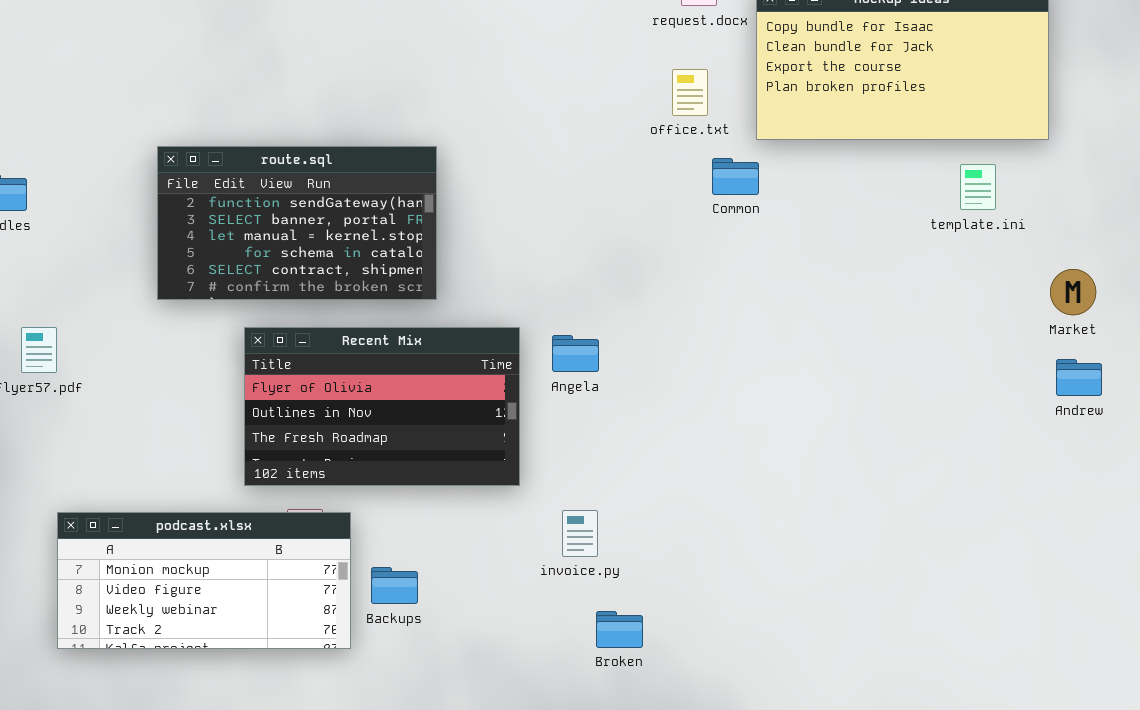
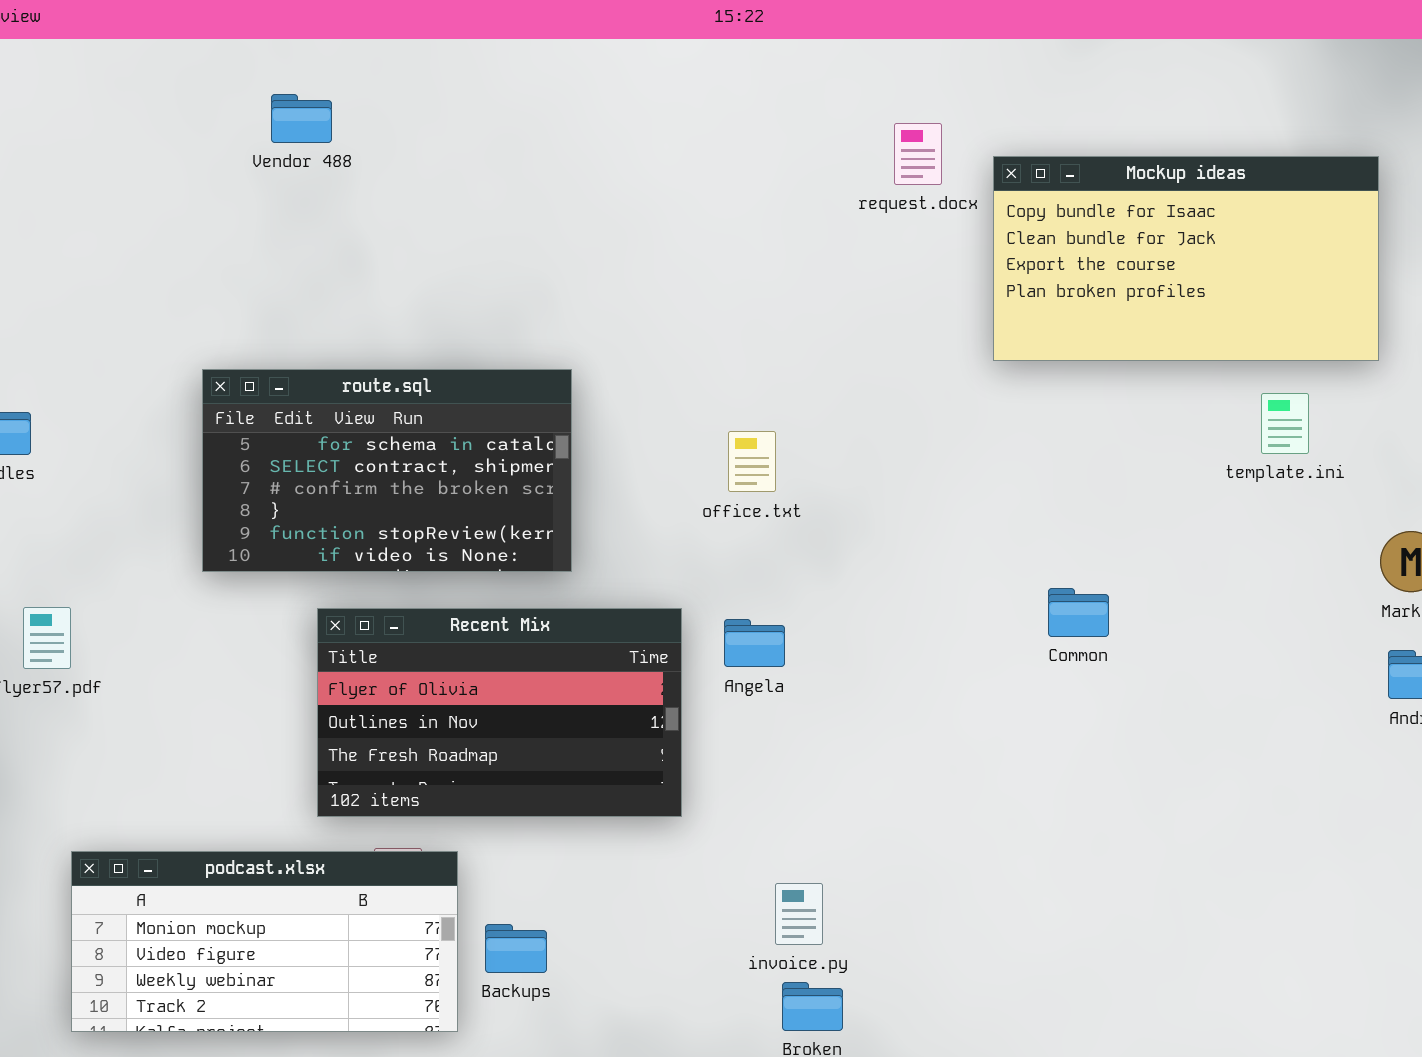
office.txt: [672,69,708,116] -> [728,431,776,492], moved
route.sql: [157,146,437,300] -> [202,369,572,572], scrolled down 3 rows
Common: [712,158,759,195] -> [1048,588,1109,637], moved
invoice.py: [562,510,598,557] -> [775,883,823,945], moved

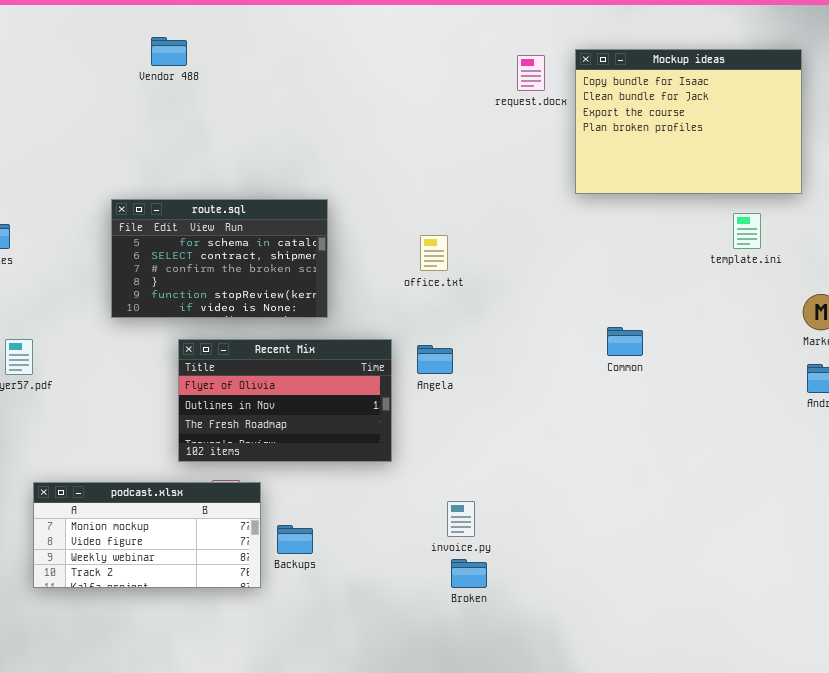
Mockup ideas: [993,156,1379,361] -> [575,49,802,194], resized

